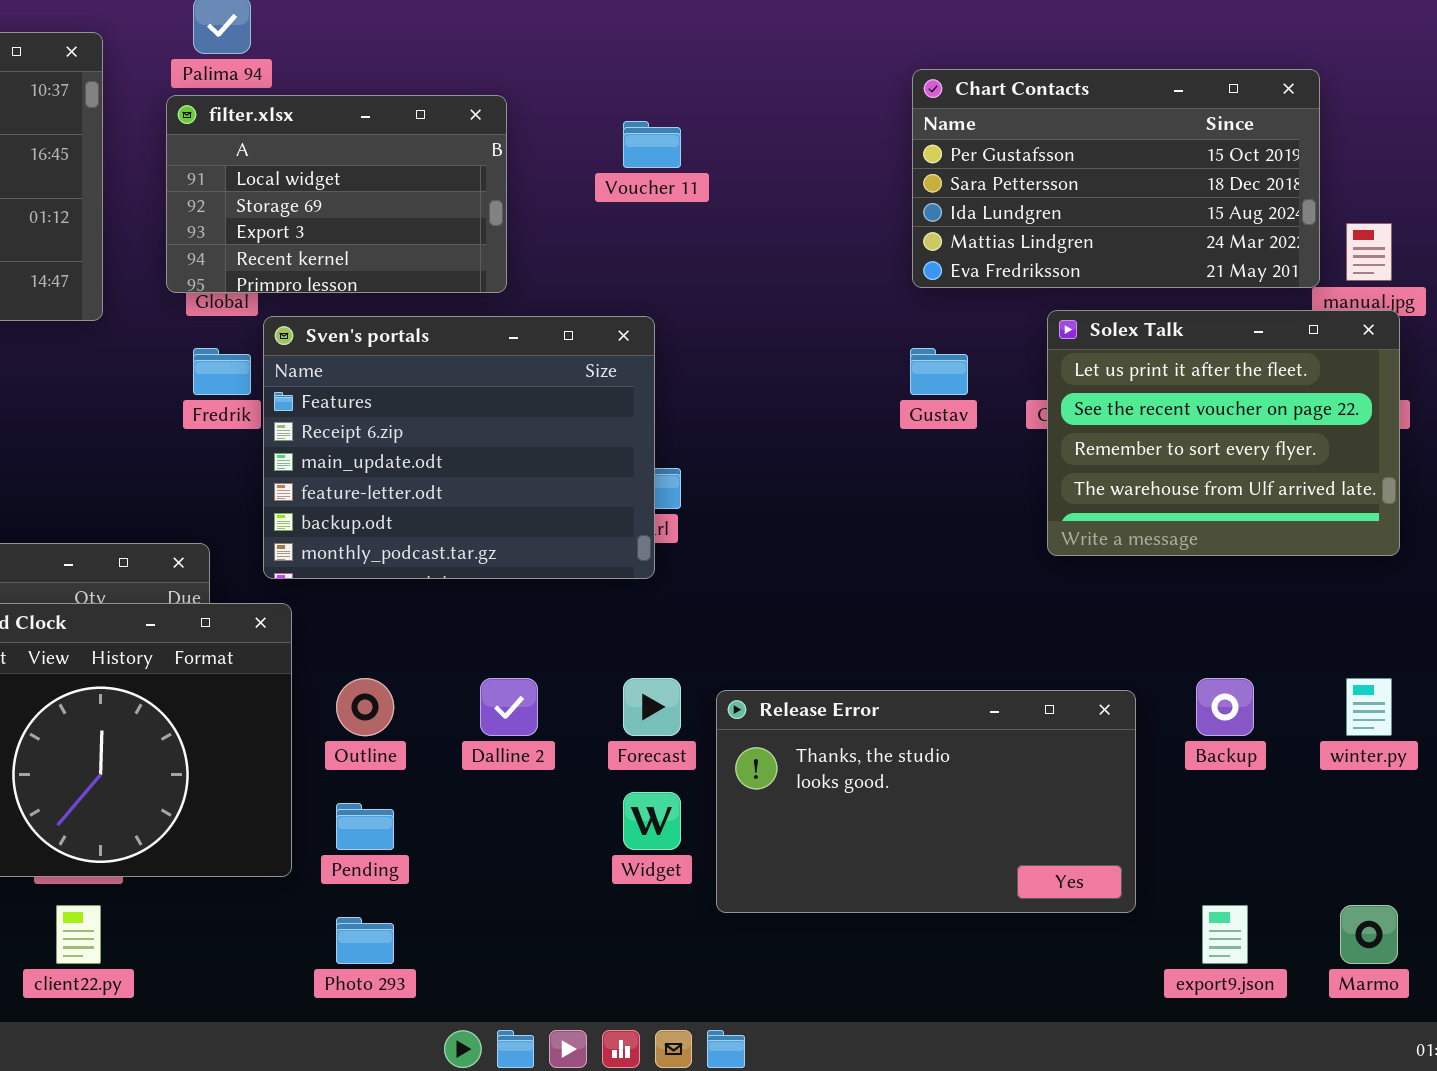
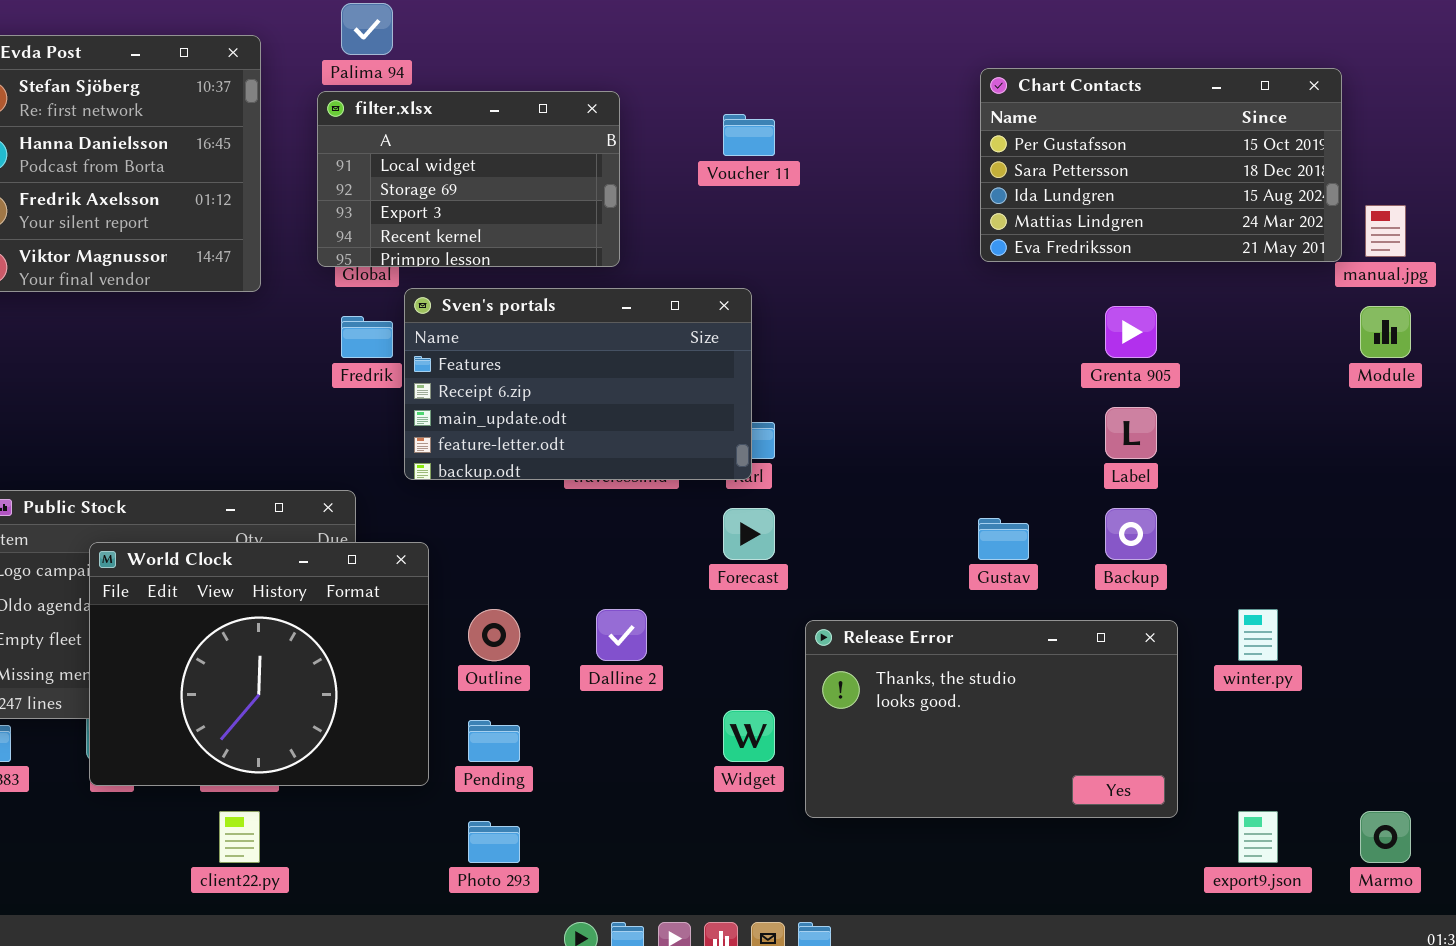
Solex Talk: [1047,310,1400,556] -> none, closed
Sven's portals: [263,316,655,579] -> [404,288,752,480], resized
Gustav: [910,348,968,395] -> [978,518,1029,560], moved
Forecast: [623,678,681,736] -> [723,508,775,560], moved
Backup: [1196,678,1254,736] -> [1105,508,1157,560], moved
winter.py: [1346,678,1392,736] -> [1238,609,1278,661], moved

